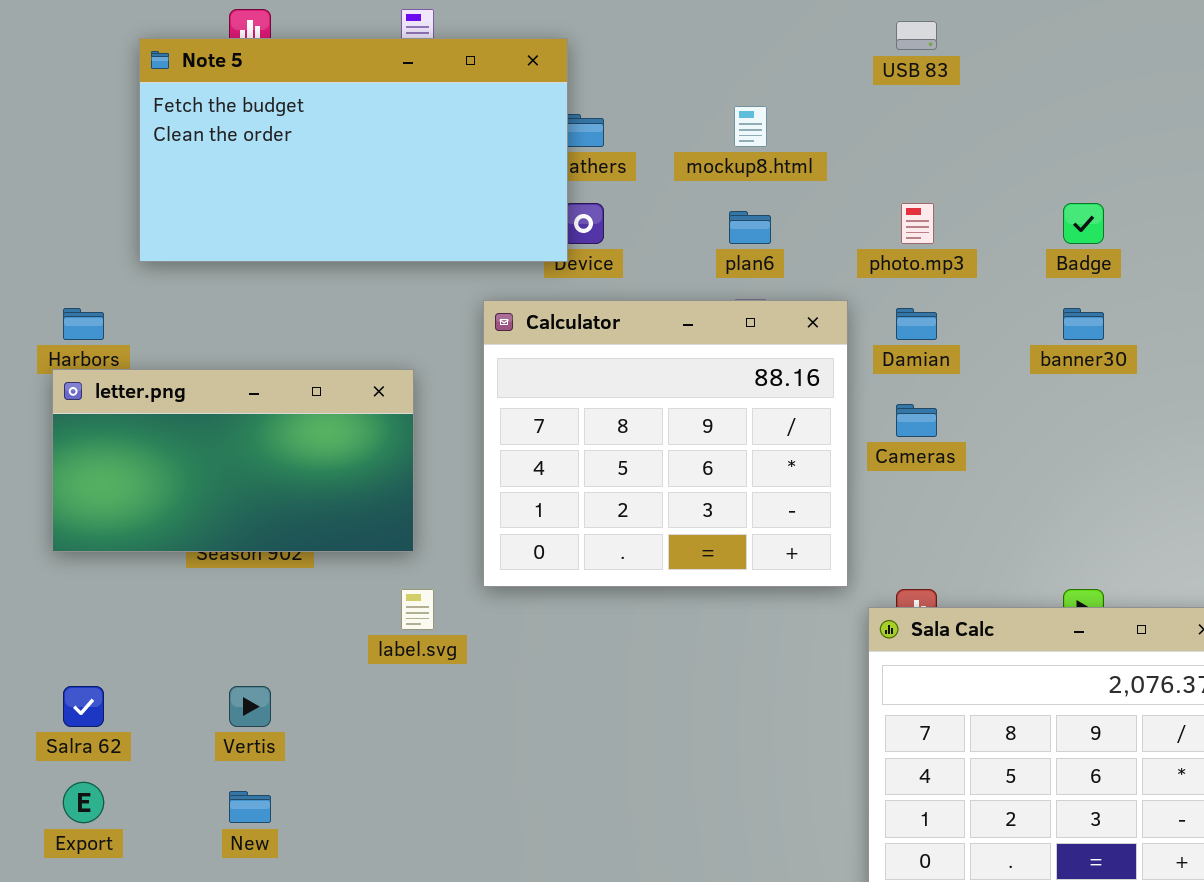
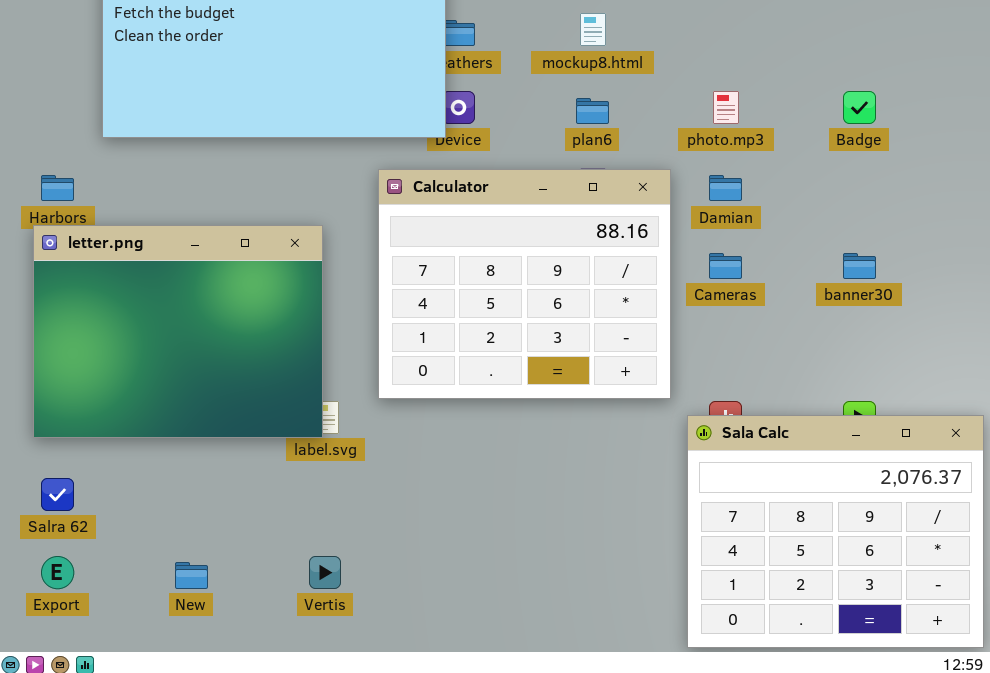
banner30: [1063,308,1104,340] -> [843,253,876,279], moved
letter.png: [52,369,414,552] -> [33,225,323,438], resized
Vertis: [229,686,271,727] -> [309,556,341,589], moved

